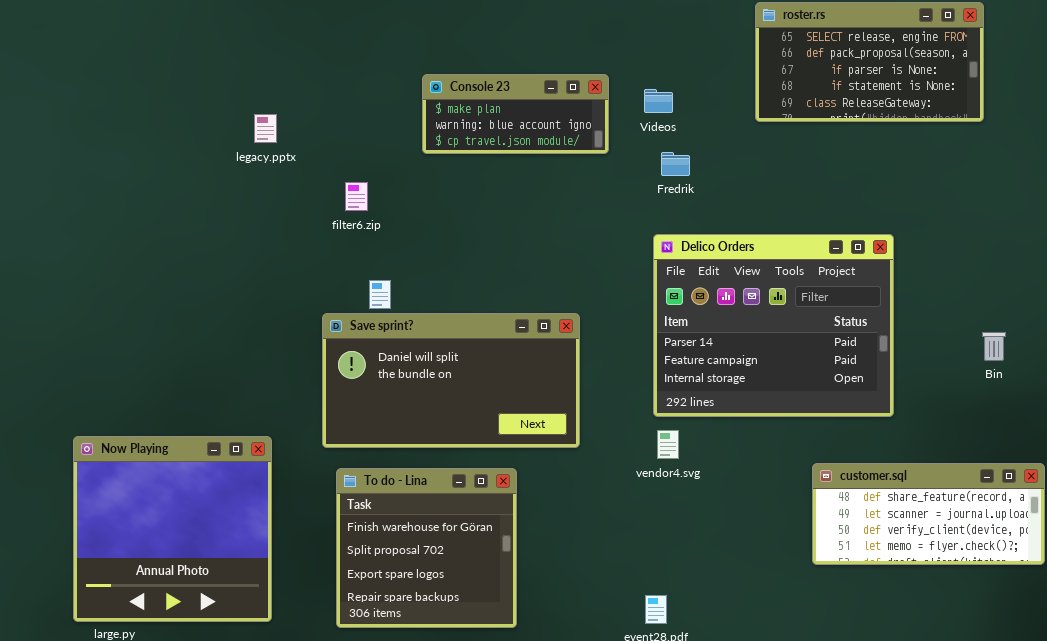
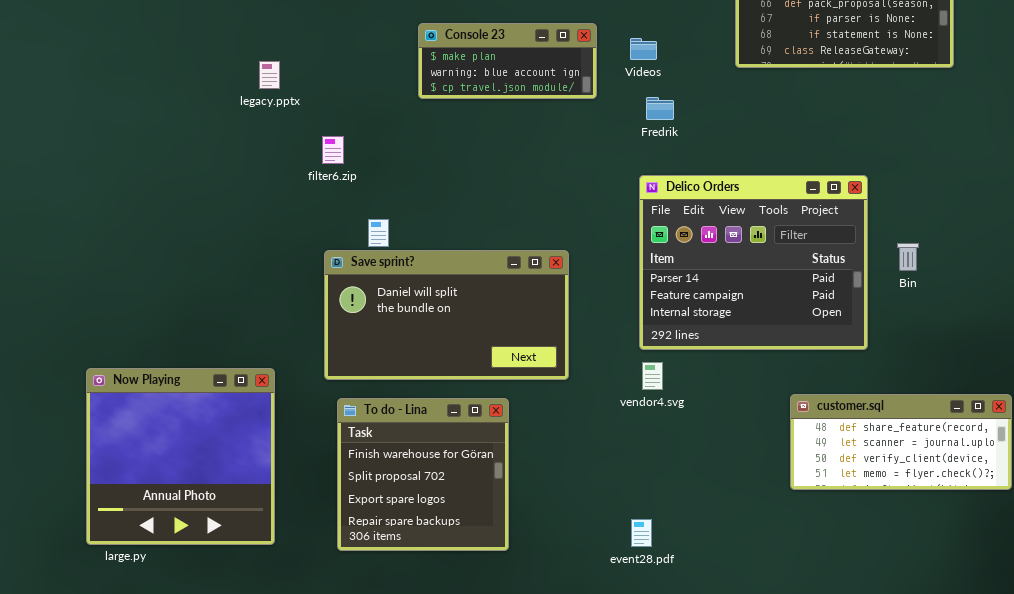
filter6.zip: [345,182,368,211] -> [322,136,344,164], moved
Bin: [982,332,1006,361] -> [897,243,919,271], moved

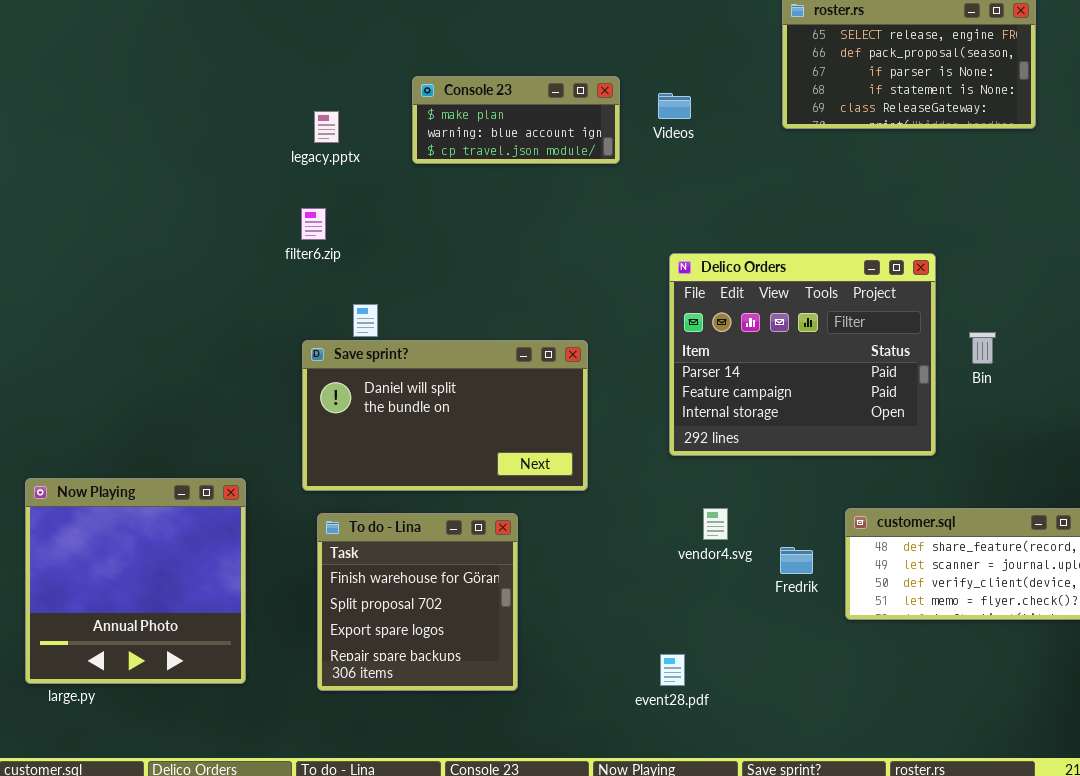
legacy.pptx: [259,61,280,89] -> [314,111,339,143], moved
Fredrik: [646,97,674,120] -> [780,547,813,574], moved
vendor4.svg: [642,362,663,390] -> [703,508,728,540], moved

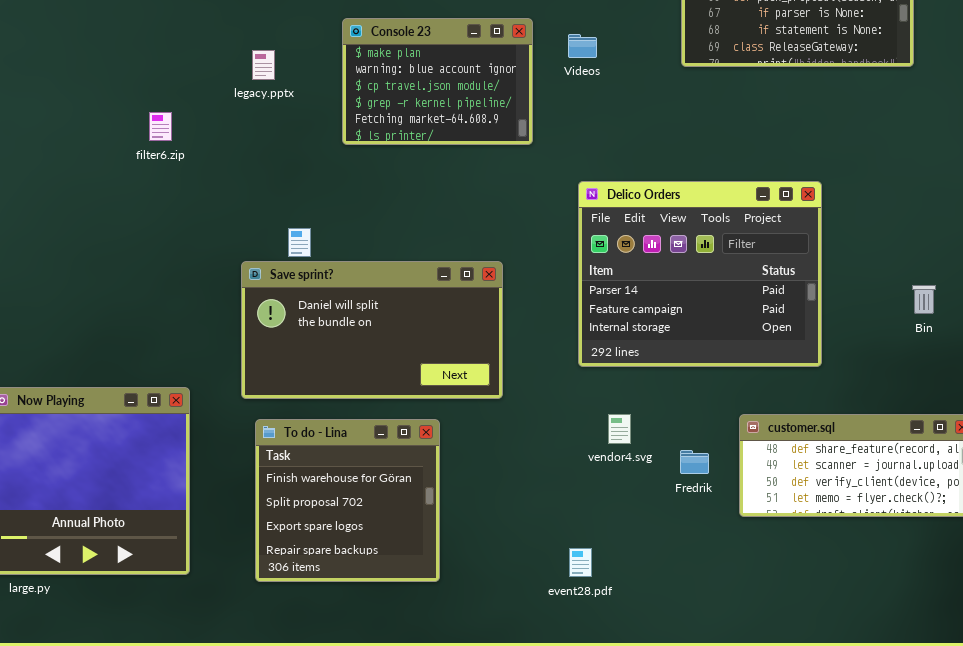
Console 23: [412,76,620,164] -> [342,18,533,145], resized
filter6.zip: [301,208,326,240] -> [149,112,172,141], moved
Bin: [969,332,996,364] -> [912,285,936,314], moved

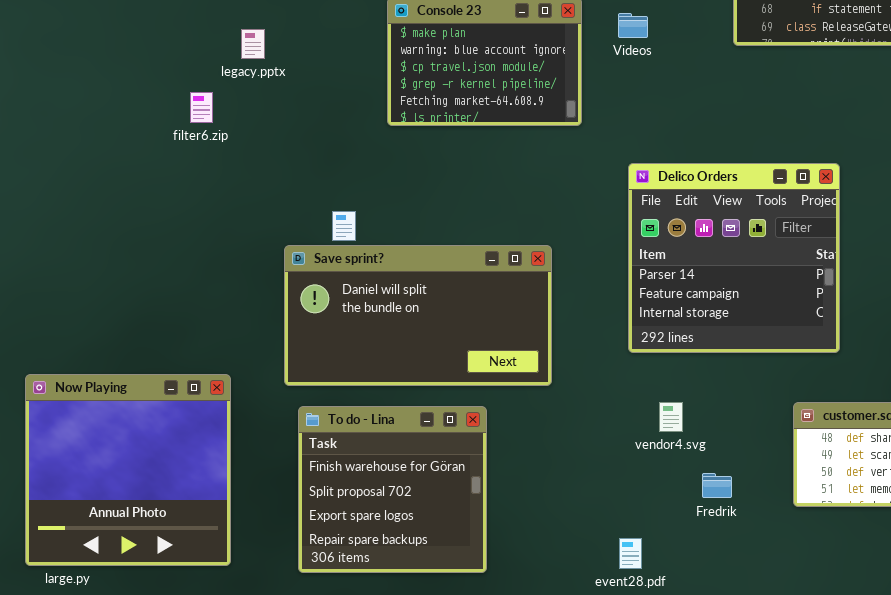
legacy.pptx: [252,50,275,80] -> [241,29,265,59], moved
Delico Orders: [578,181,822,367] -> [628,163,840,353], resized
Fredrik: [680,450,709,474] -> [702,473,732,498], moved

